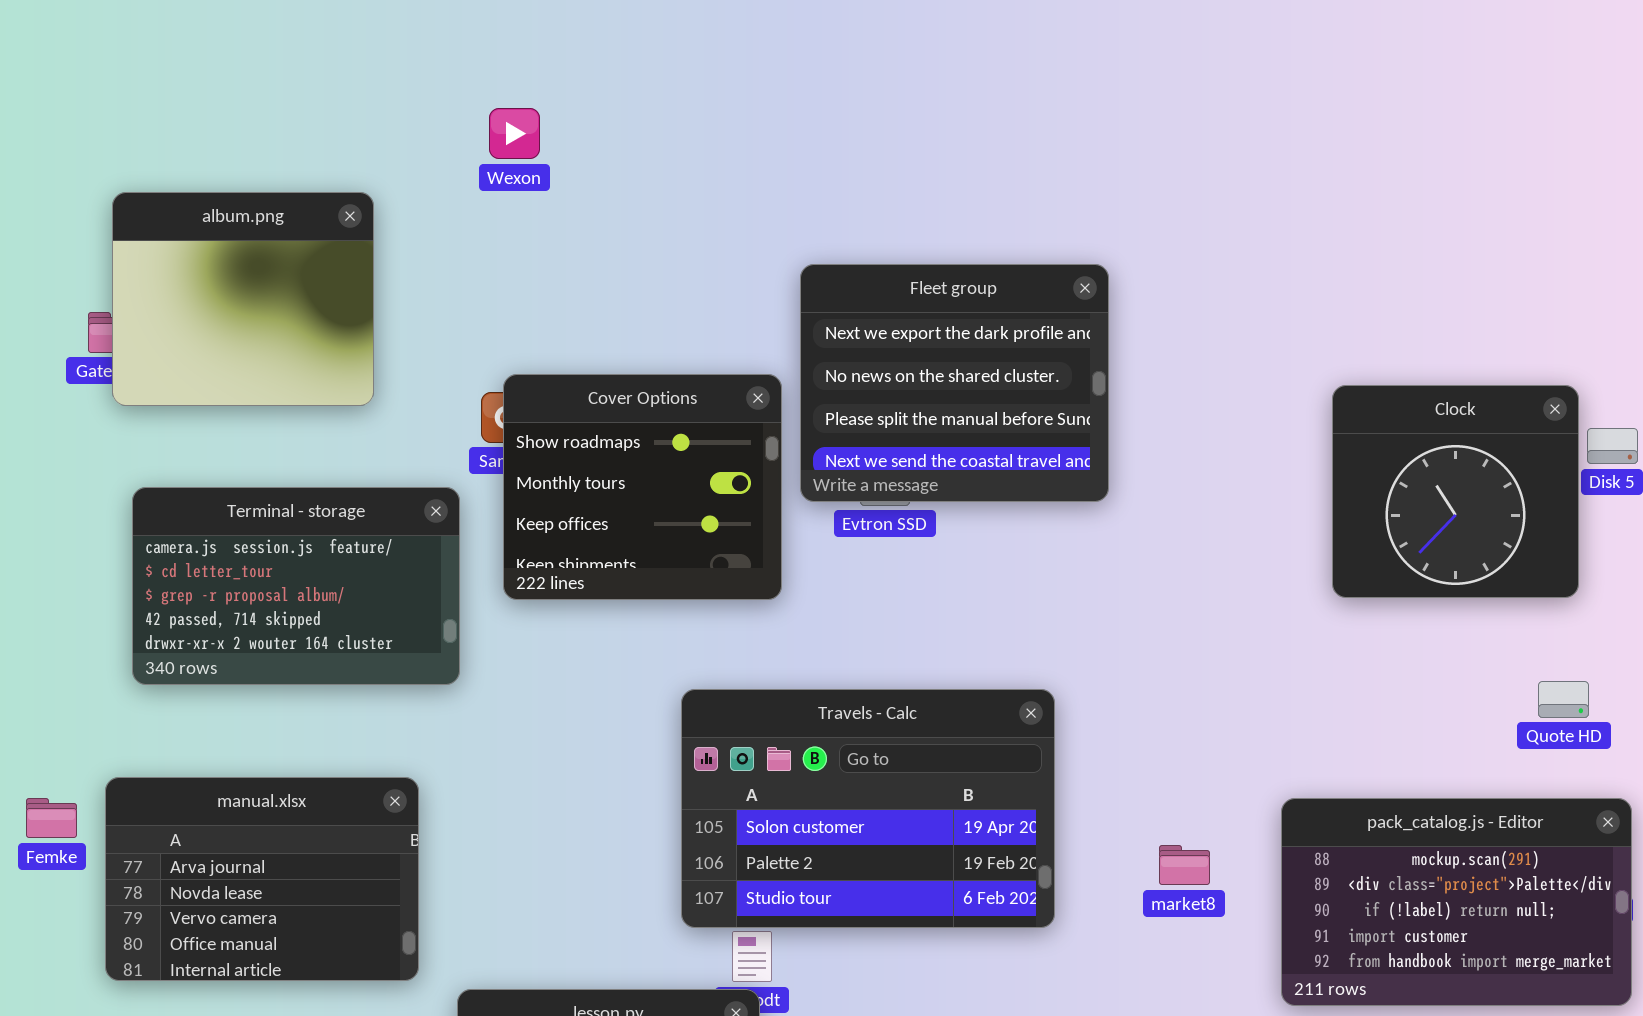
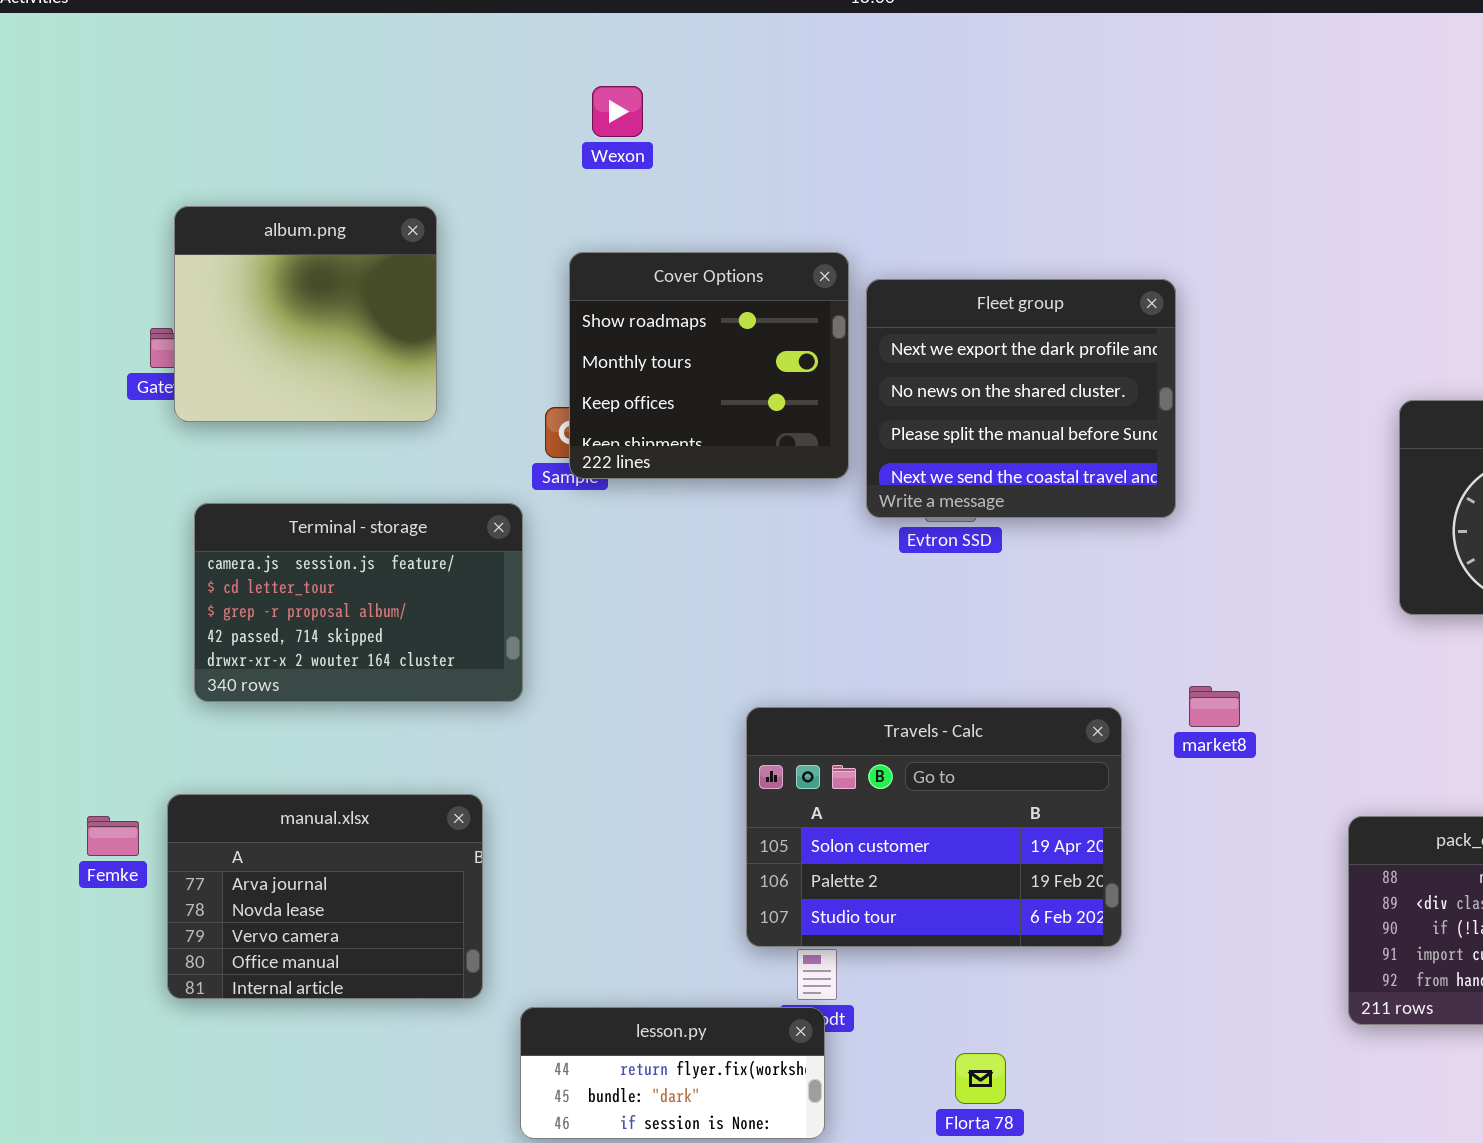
Wexon: [489,108,540,159] -> [592,86,643,137], moved
Cover Options: [503,374,782,600] -> [569,252,849,479], moved
market8: [1159,845,1210,885] -> [1189,686,1240,727], moved

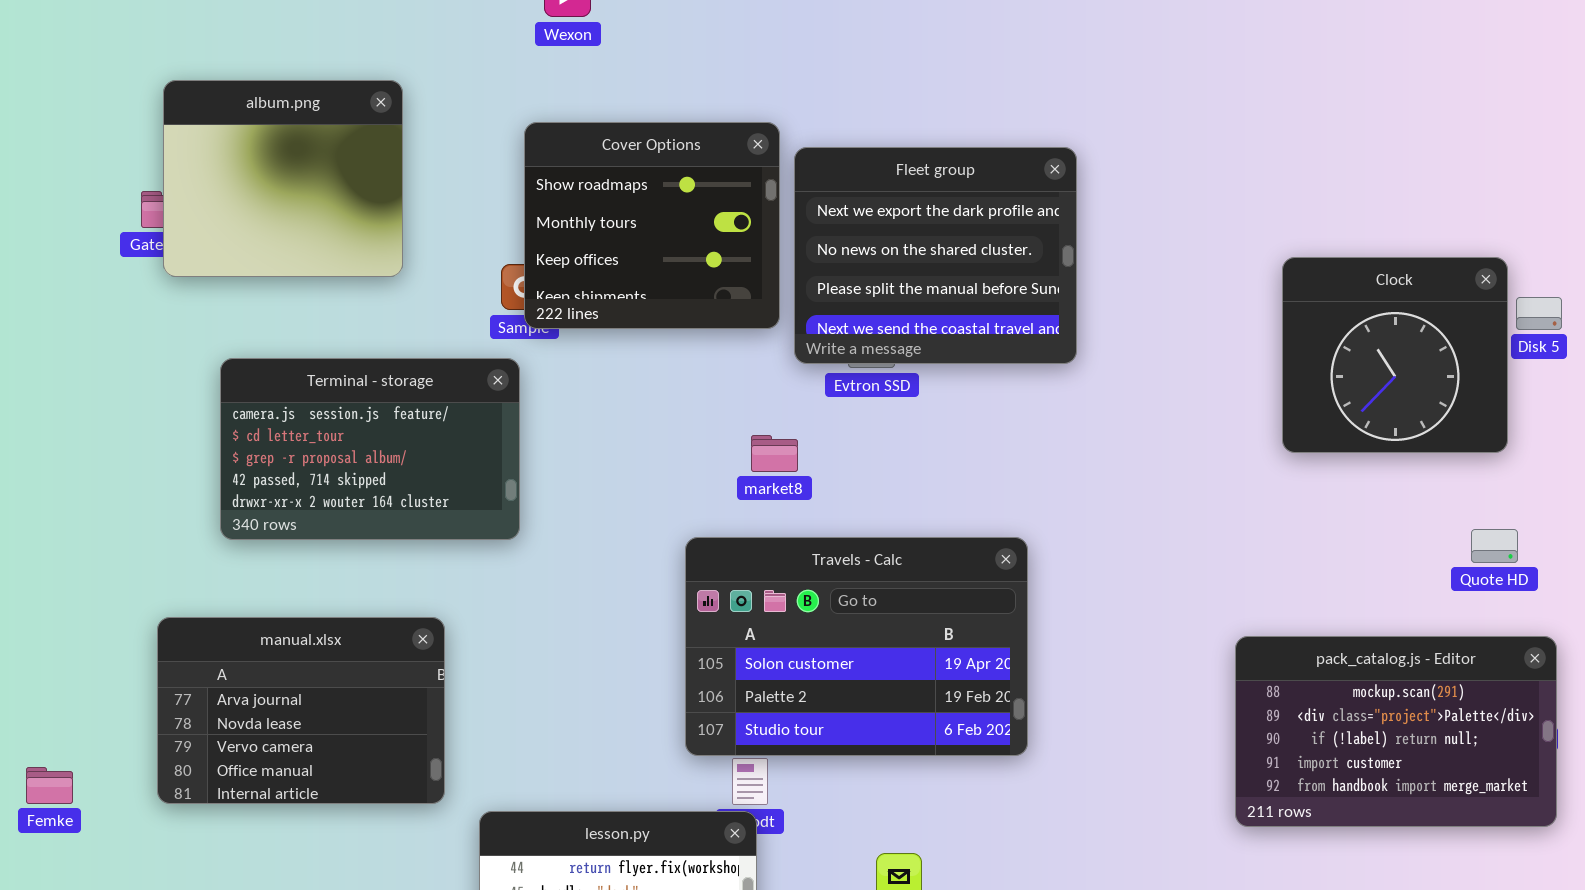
Terminal - storage: [194,503,523,702] -> [220,358,520,540], moved
market8: [1189,686,1240,727] -> [751,435,798,472], moved
Femke: [87,816,139,856] -> [26,767,73,804], moved

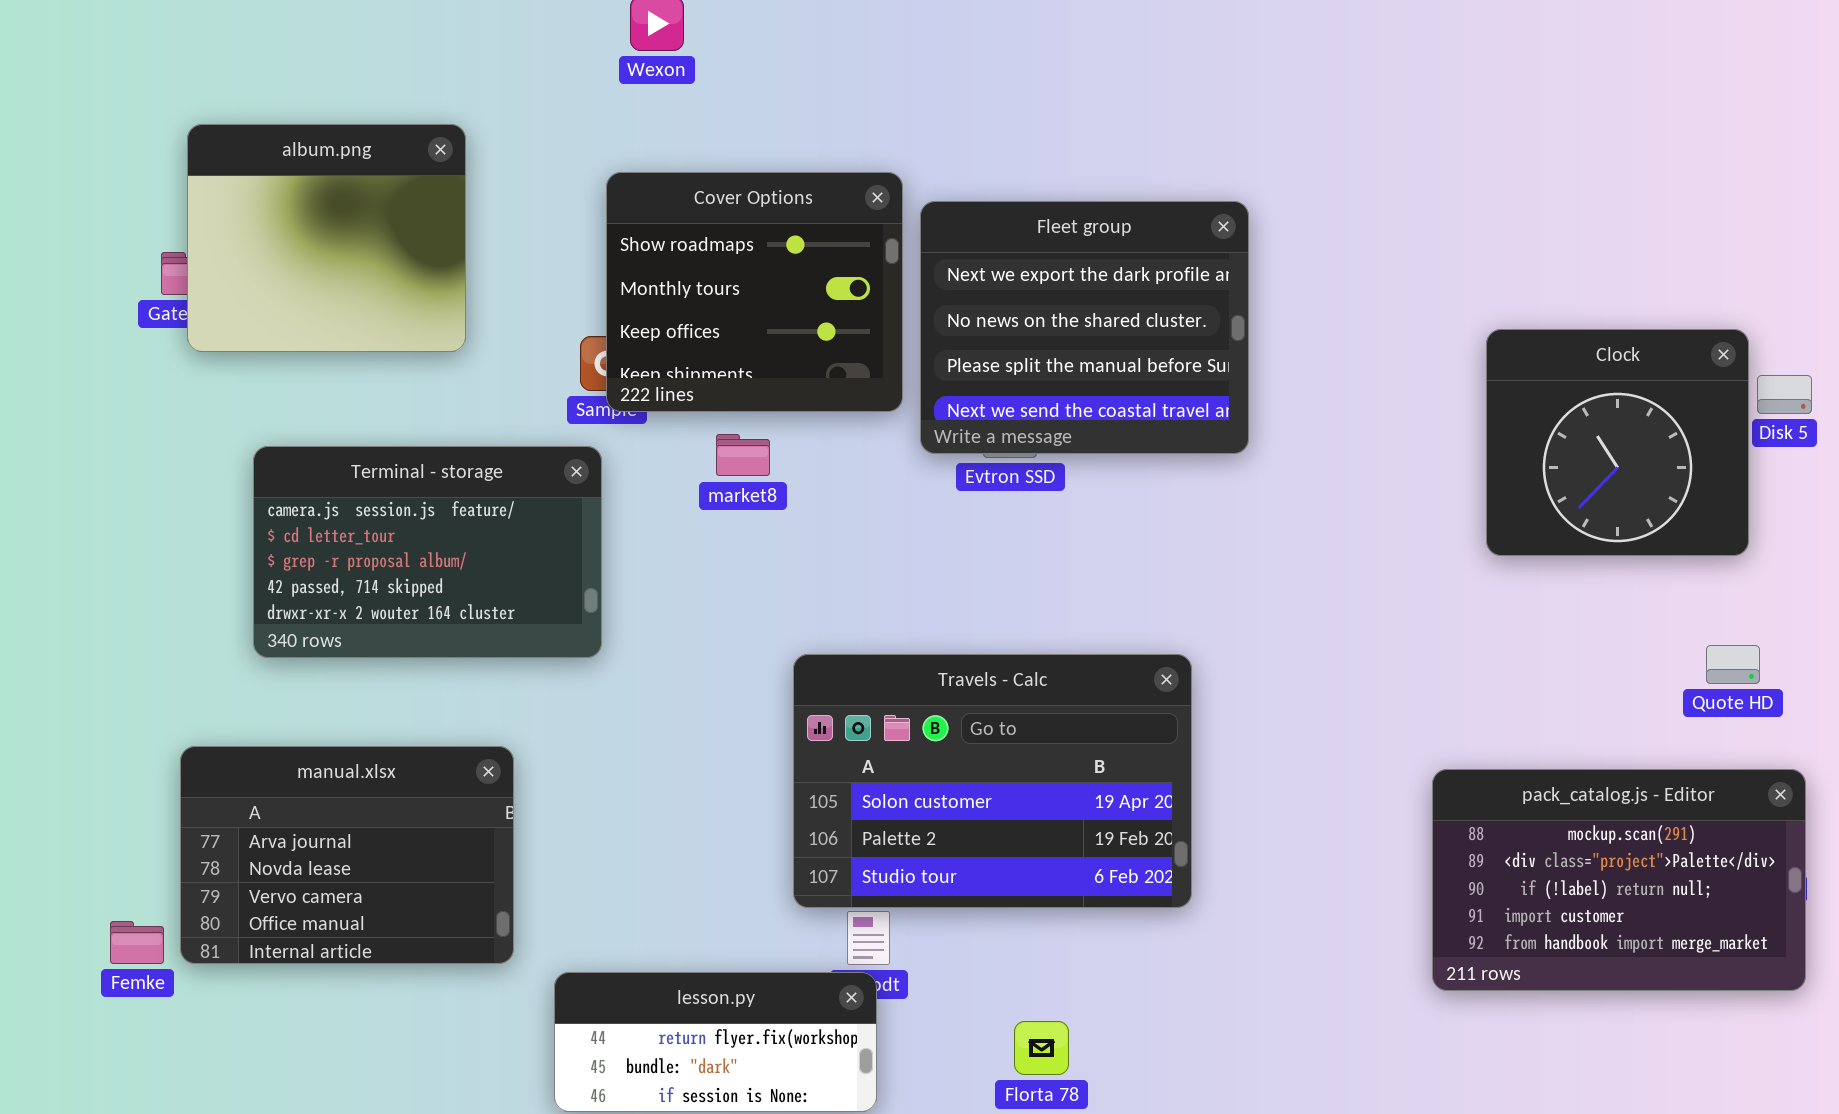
market8: [751,435,798,472] -> [716,434,770,476], moved
Femke: [26,767,73,804] -> [110,921,164,964], moved

